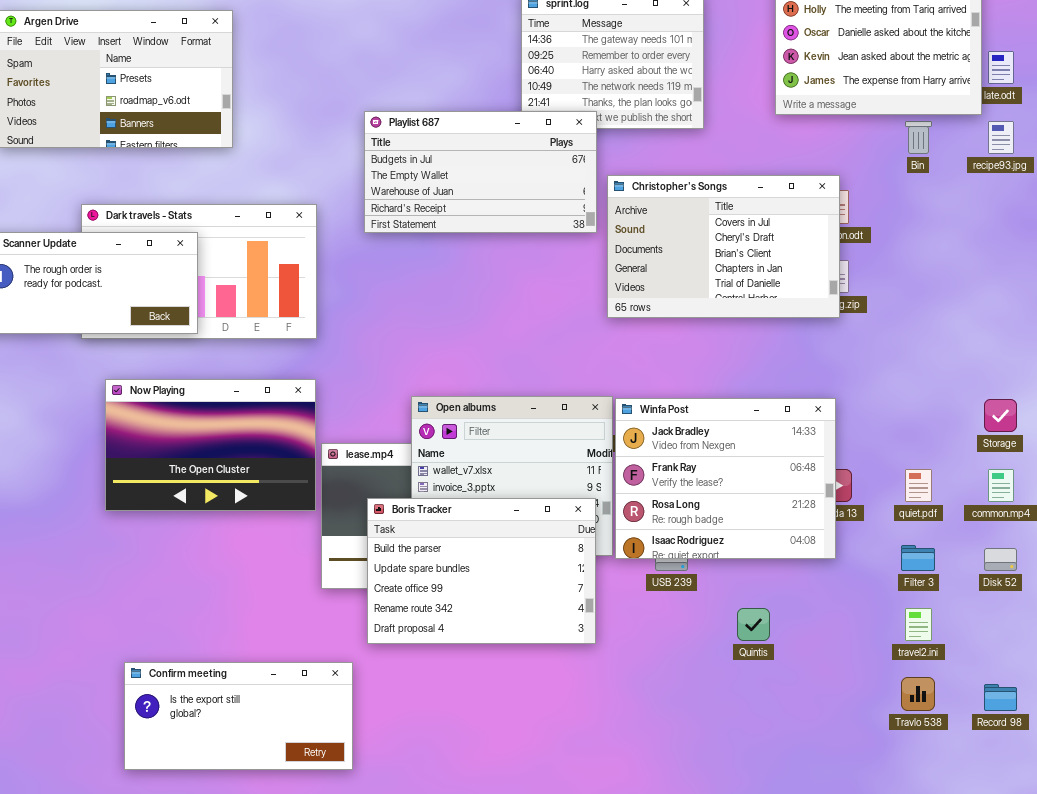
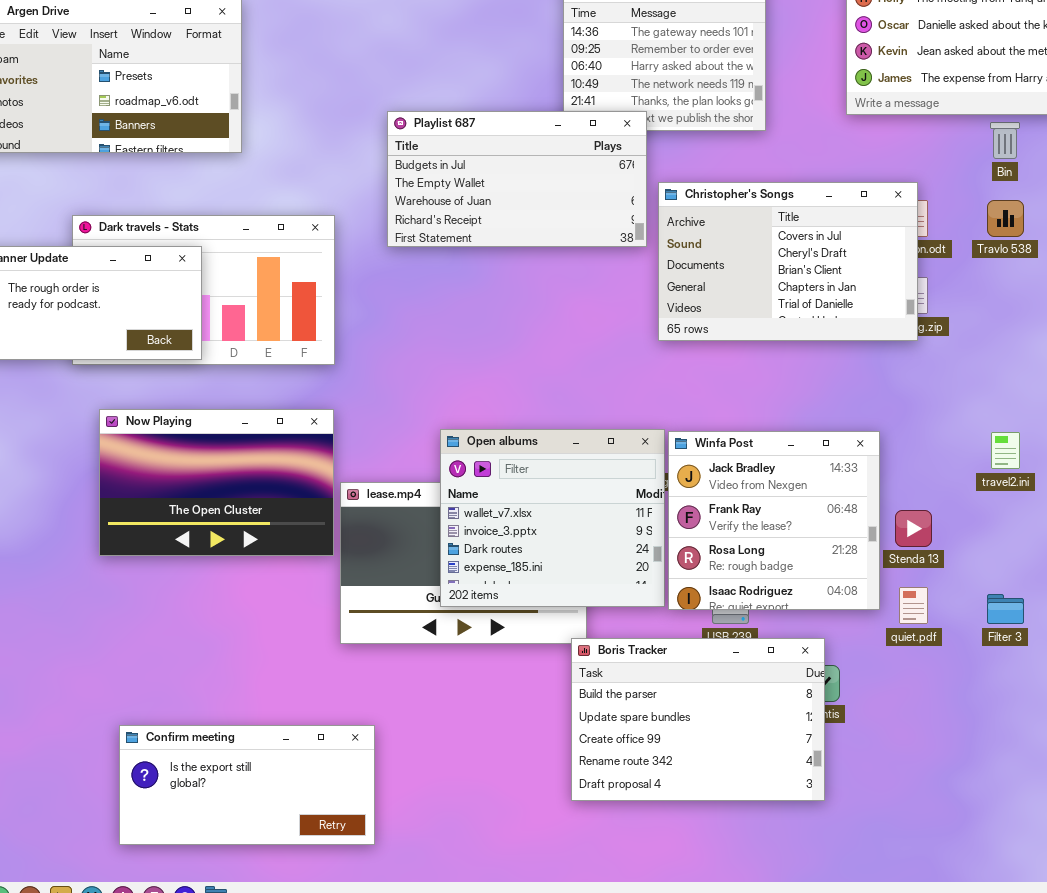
Winfa Post: [615,398,836,559] -> [668,431,880,610], resized
quiet.pdf: [905,469,932,502] -> [899,587,928,624], moved
Boris Tracker: [367,498,596,644] -> [571,638,825,801], moved
travel2.ini: [905,608,932,641] -> [991,432,1020,469], moved
Travlo 538: [901,677,935,711] -> [987,200,1024,237], moved

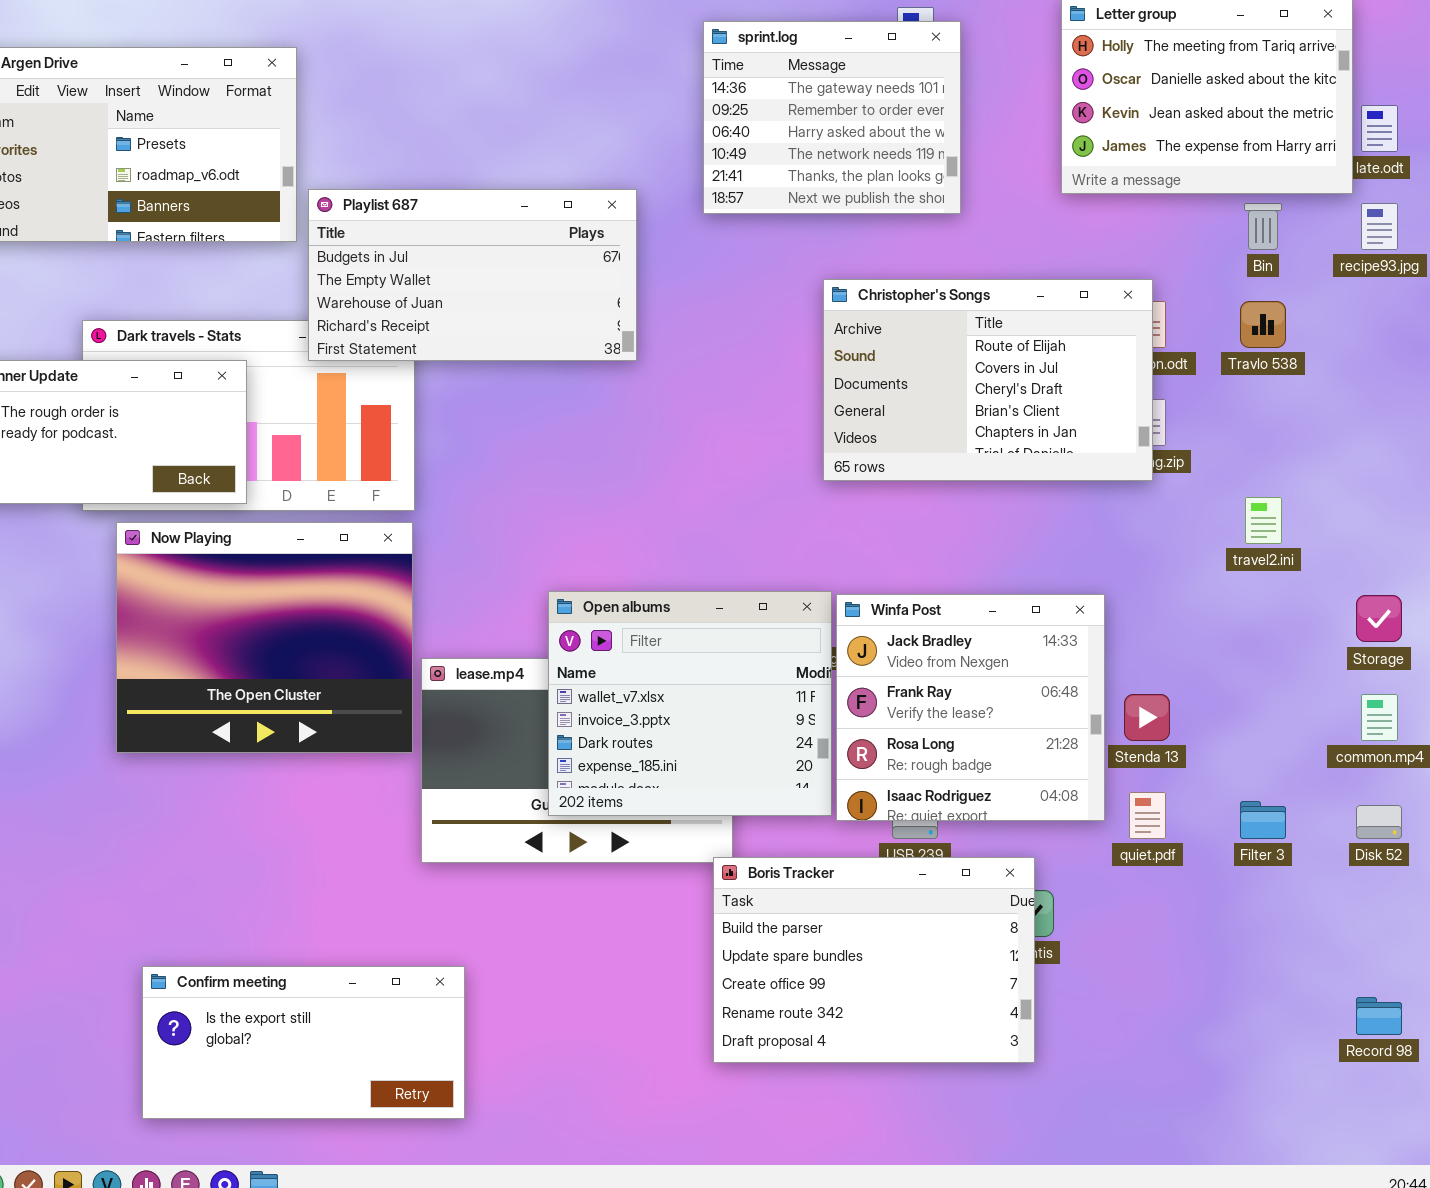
Playlist 687: [387,111,647,247] -> [308,189,637,361], moved
Christopher's Songs: [658,182,918,341] -> [823,279,1153,481], scrolled up 1 row
Now Playing: [99,409,334,556] -> [116,522,413,753], resized
travel2.ini: [991,432,1020,469] -> [1245,497,1282,544], moved

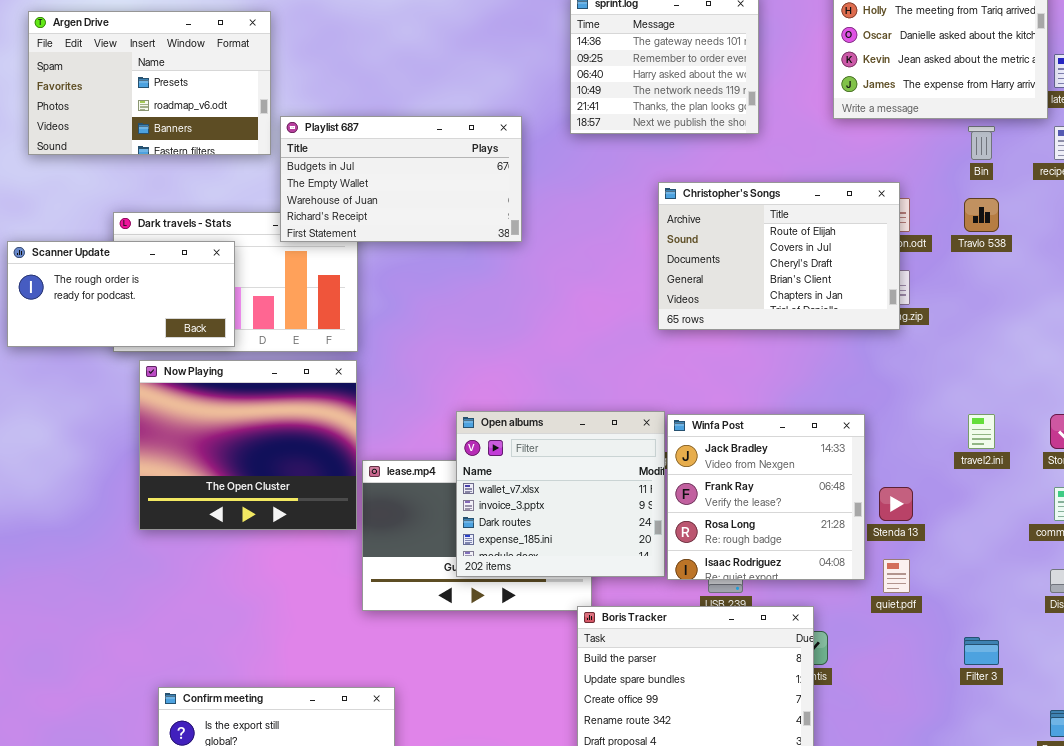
travel2.ini: [1245,497,1282,544] -> [968,414,995,449], moved
Filter 3: [1240,801,1286,839] -> [964,637,999,665], moved

